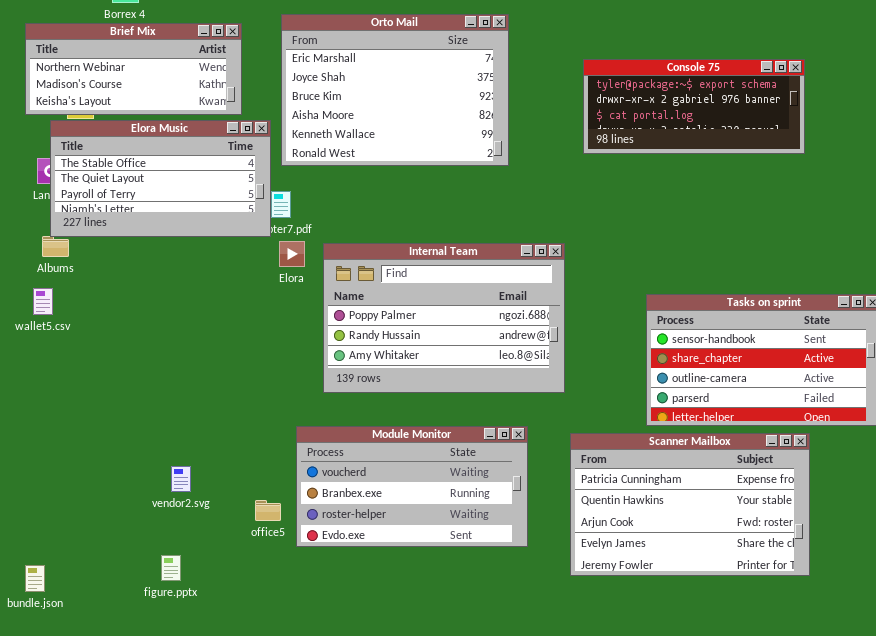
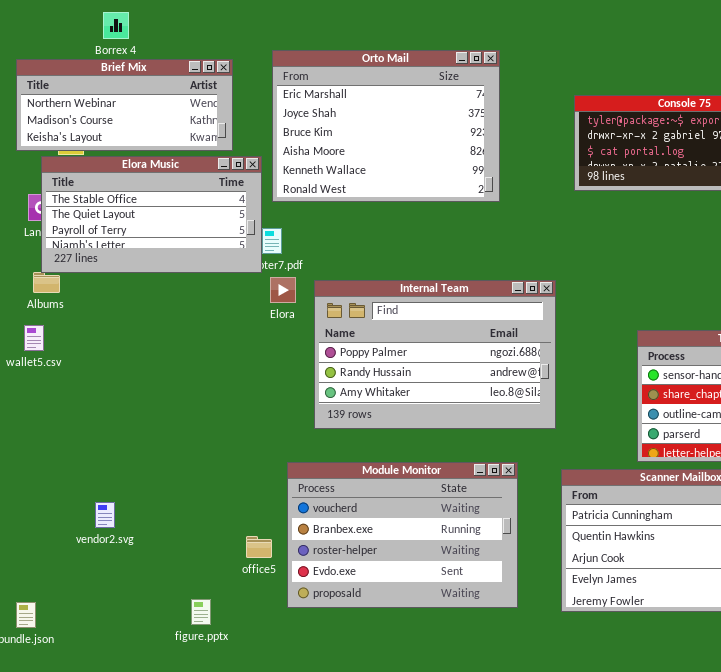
Module Monitor: [296,426,528,547] -> [287,462,518,608], resized
vendor2.svg: [171,466,191,492] -> [95,502,115,528], moved
figure.pptx: [161,555,181,581] -> [191,599,211,625], moved

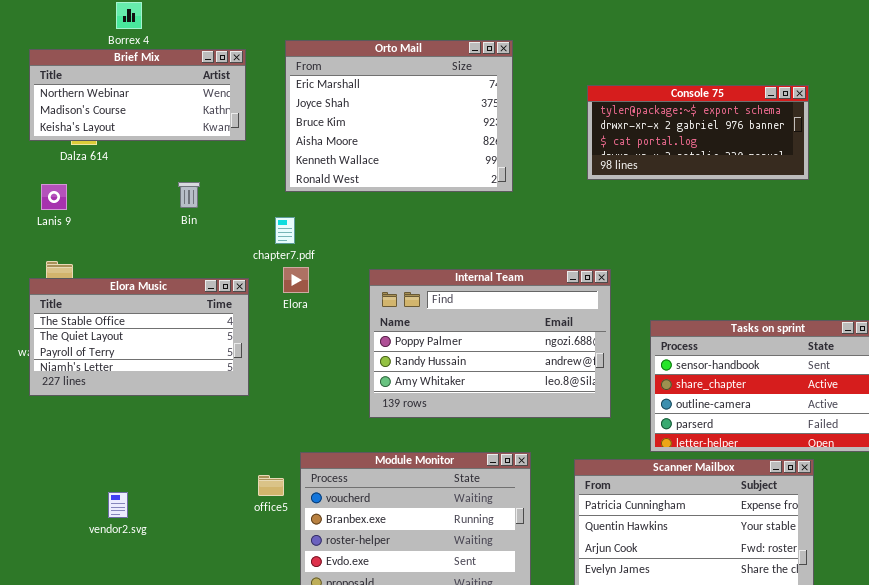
Elora Music: [41,156,262,273] -> [29,278,249,396], moved
Internal Team: [314,280,556,429] -> [369,269,611,418], moved
office5: [246,536,272,558] -> [258,475,284,496], moved

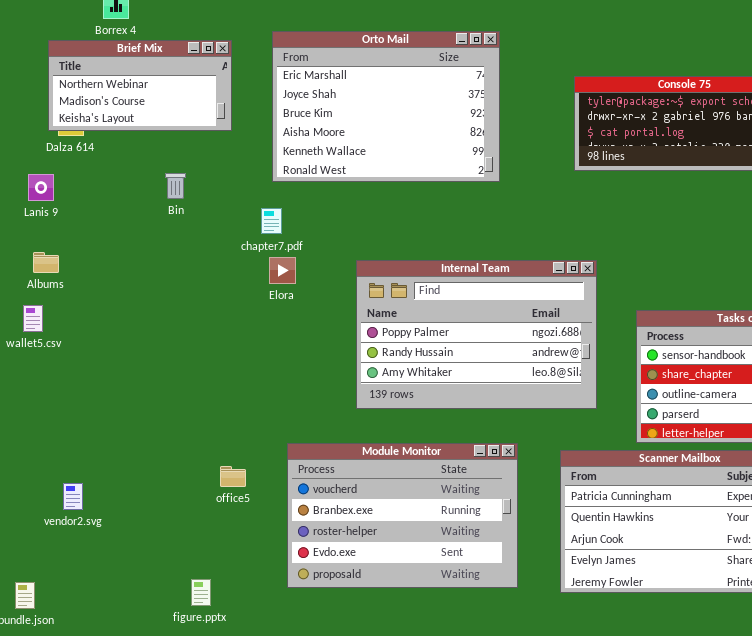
Brief Mix: [29,49,246,141] -> [48,40,232,131], resized
Elora Music: [29,278,249,396] -> none, closed
office5: [258,475,284,496] -> [220,466,246,487], moved
vendor2.svg: [108,492,128,518] -> [63,483,83,510], moved

